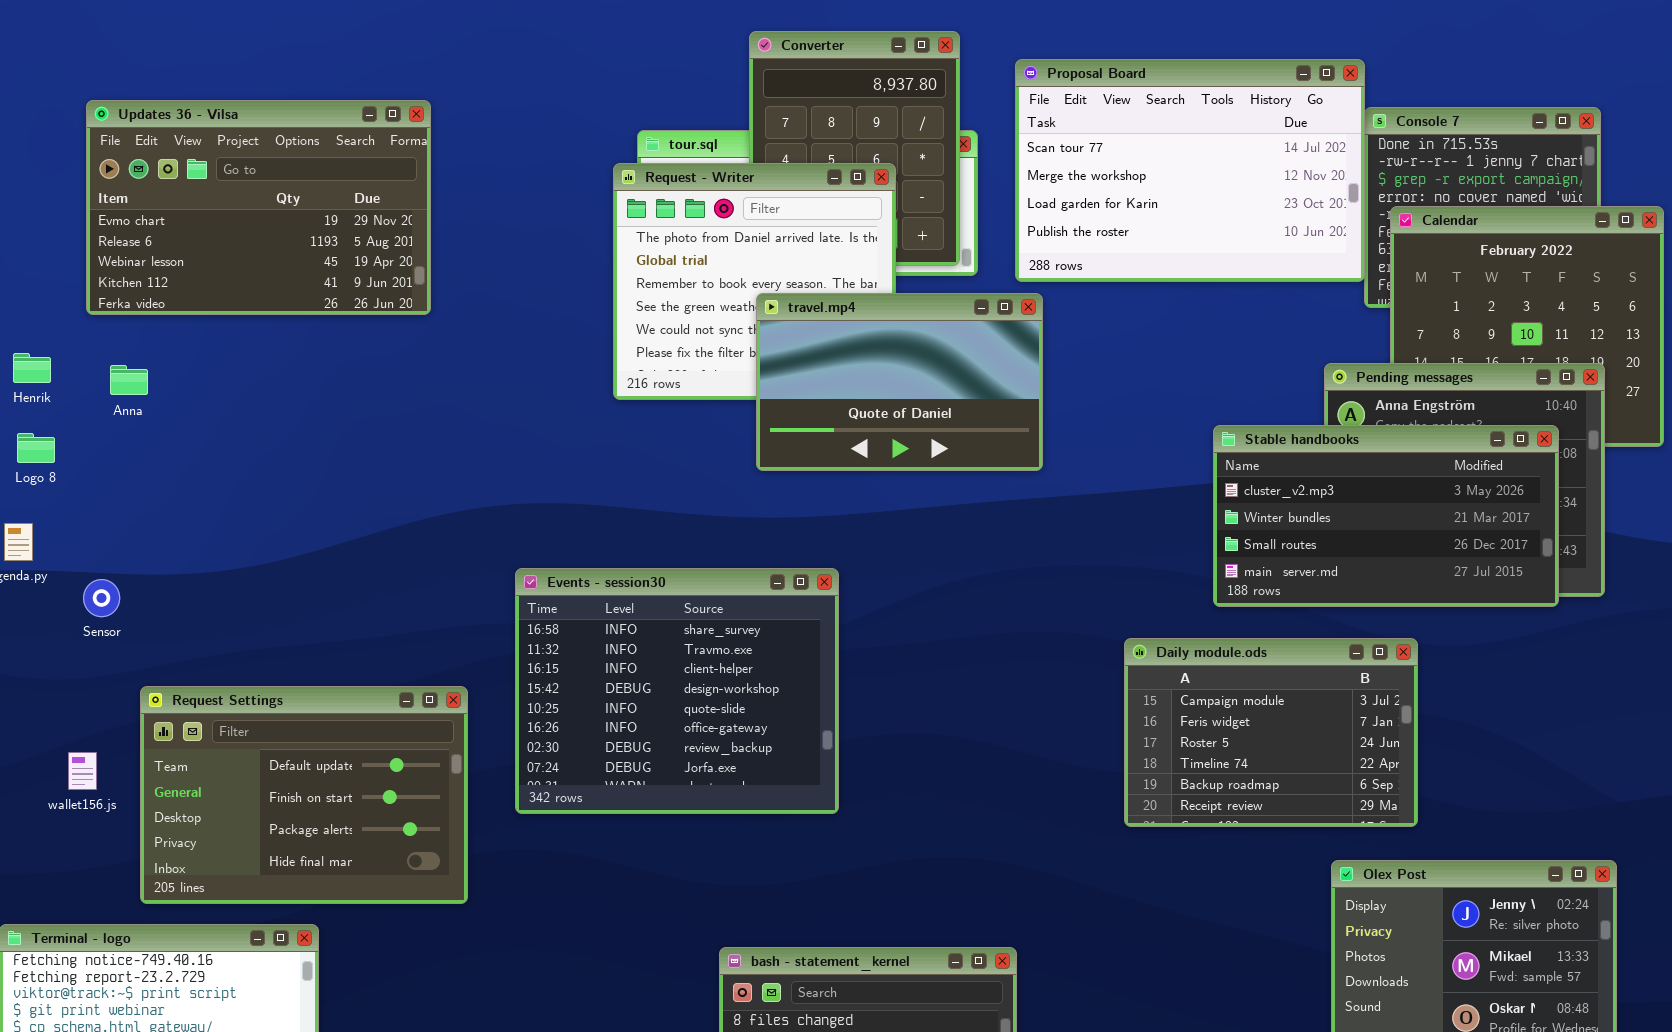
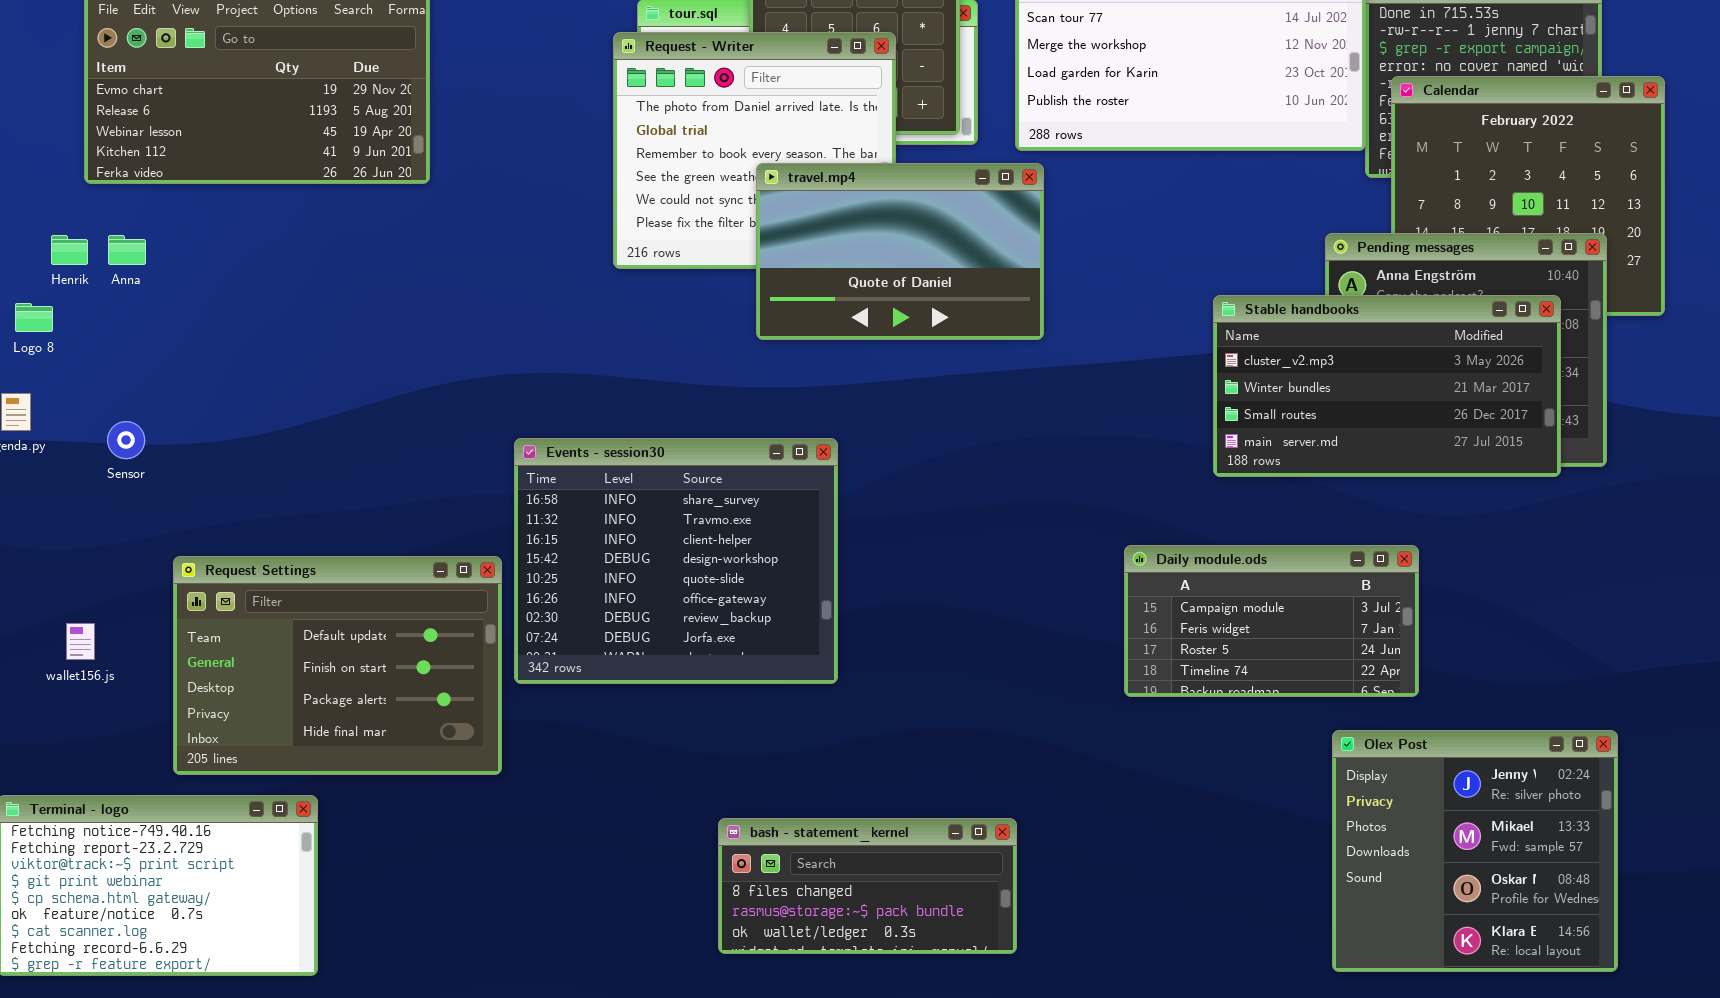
Henrik: [13,353,51,383] -> [51,235,88,265], moved
Sensor: [83,579,120,617] -> [107,421,145,459], moved
Daily module.ods: [1124,638,1418,827] -> [1124,545,1419,697], resized
Request Settings: [140,686,468,904] -> [173,556,502,775], moved

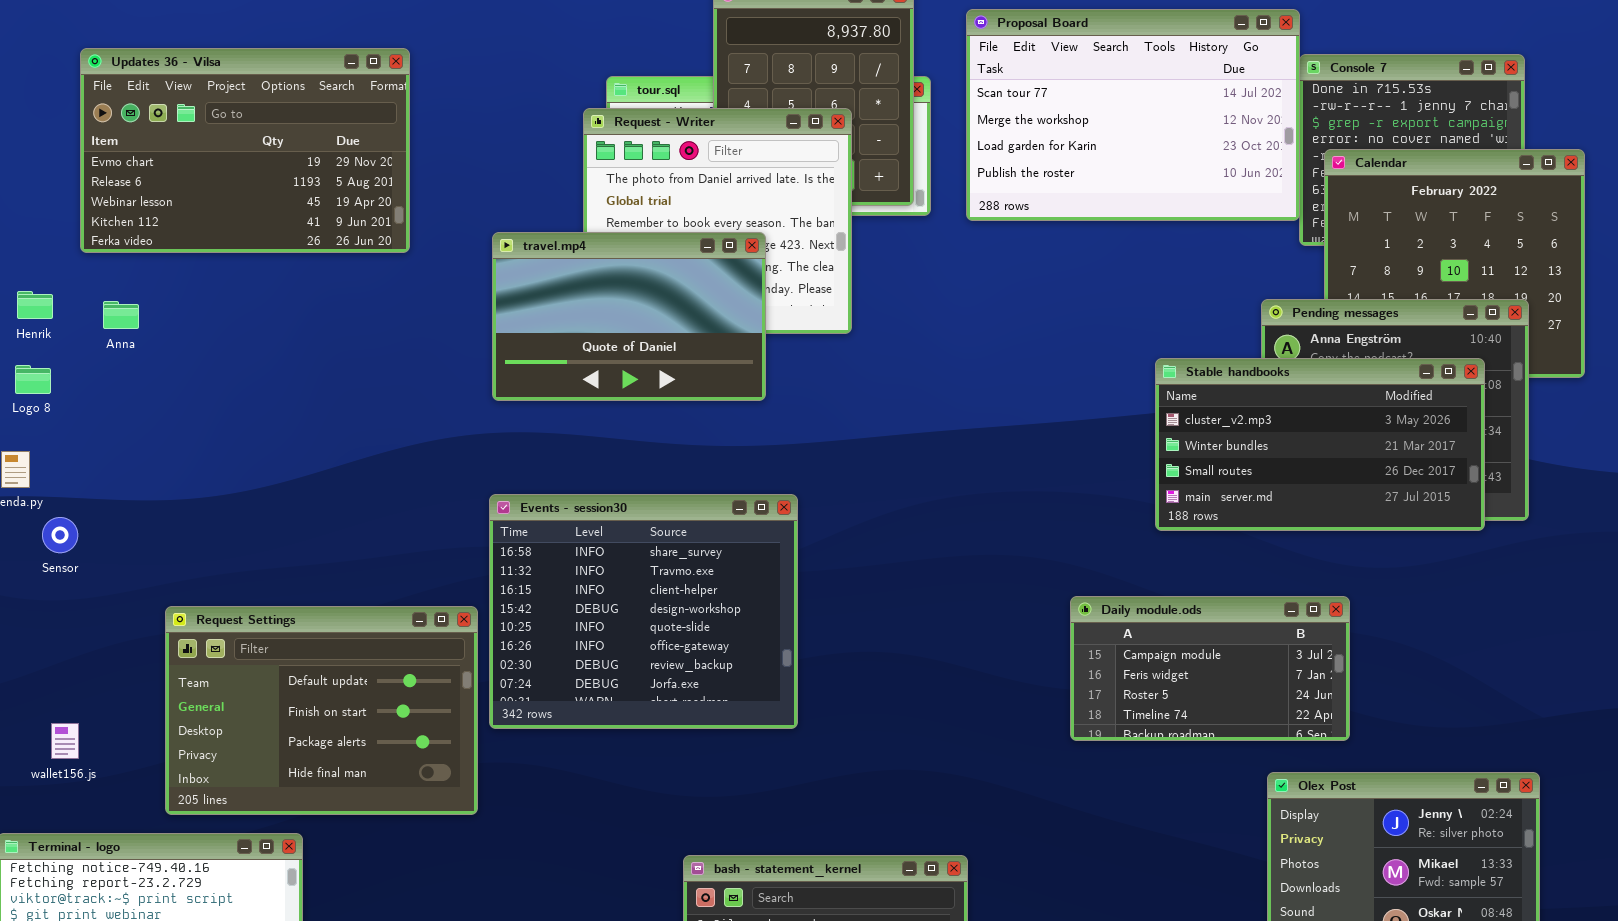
travel.mp4: [756,163,1044,340] -> [492,232,766,401], moved
Henrik: [51,235,88,265] -> [17,291,53,319], moved
Sensor: [107,421,145,459] -> [42,517,78,553], moved
wallet156.js: [66,623,95,660] -> [51,723,79,759], moved

